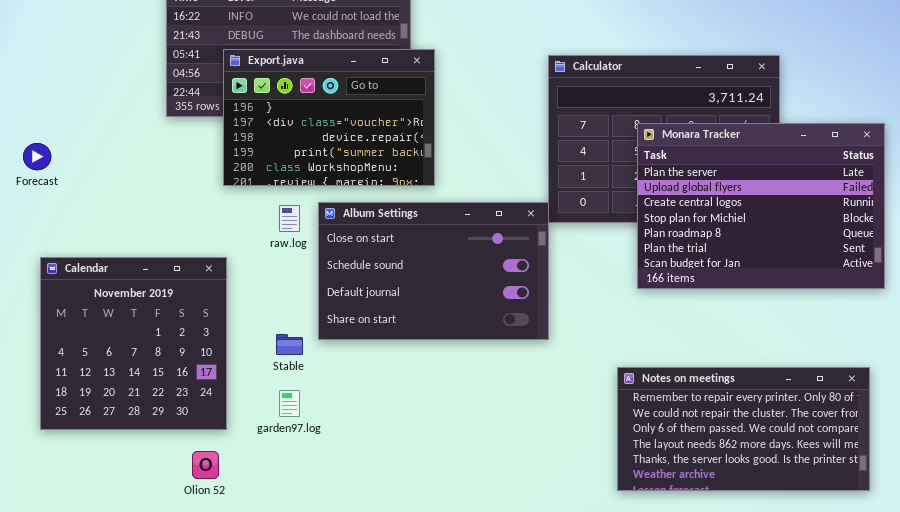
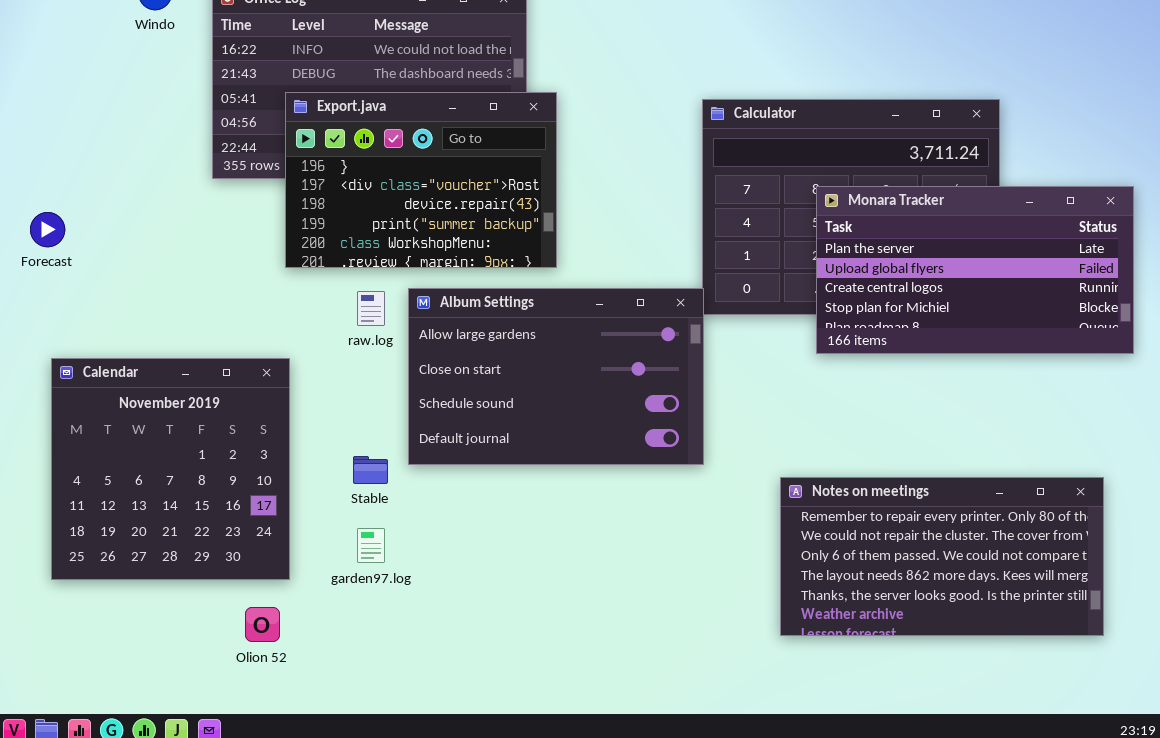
Monara Tracker: [637,123,885,289] -> [816,186,1134,354], resized
Album Settings: [318,202,549,340] -> [408,288,704,465], scrolled up 1 row
Notes on meetings: [617,367,870,491] -> [780,477,1104,636], moved

